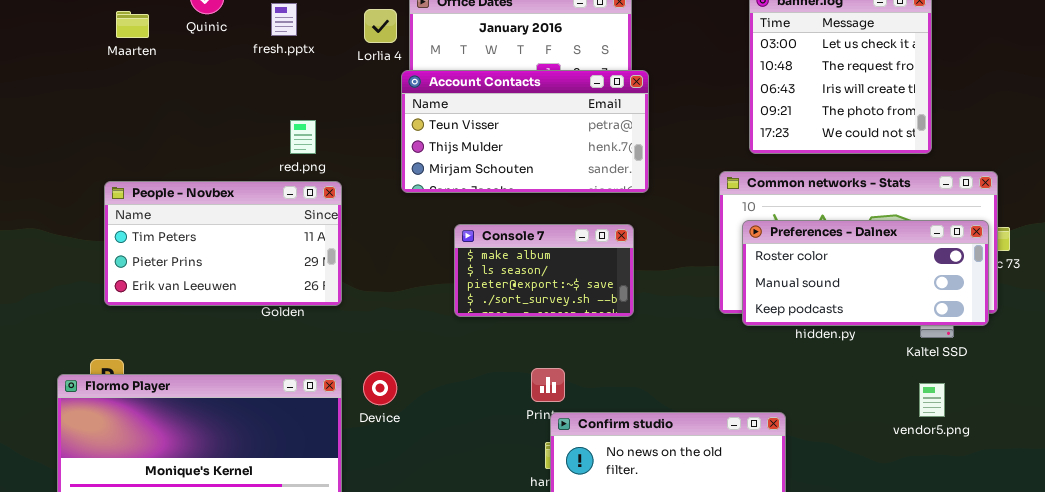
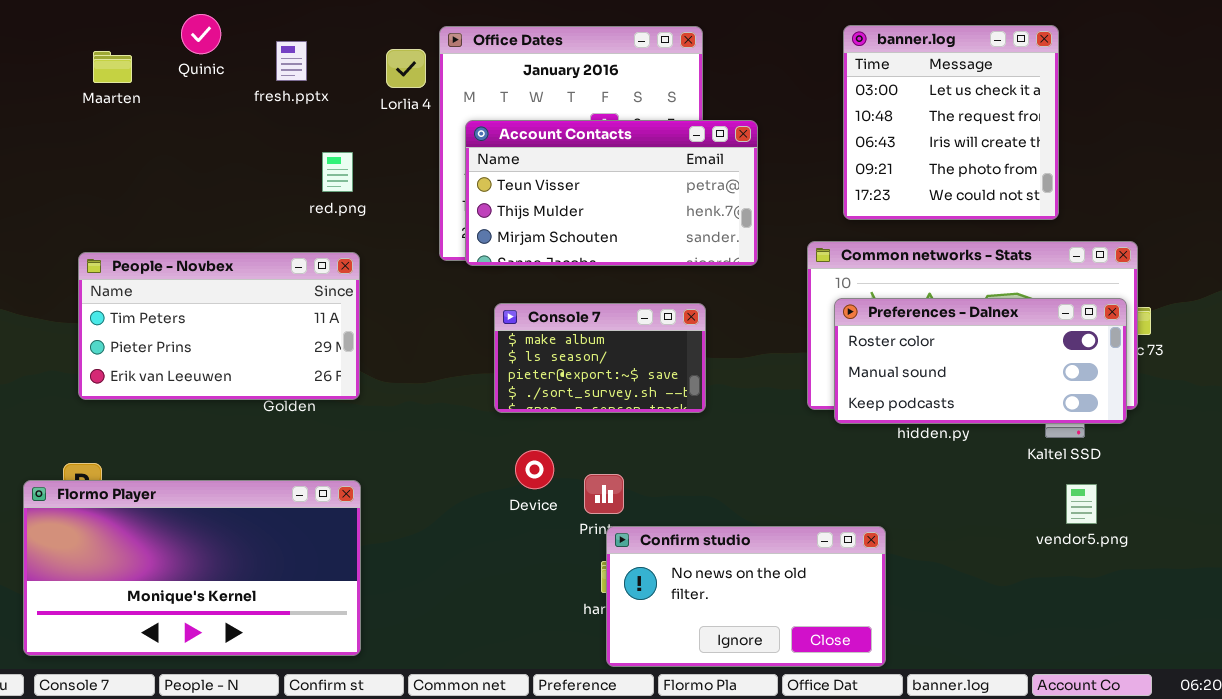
Account Contacts: [401,70,649,193] -> [465,120,758,266], moved
red.png: [290,120,316,154] -> [322,152,353,192], moved
Device: [363,371,397,405] -> [515,450,554,489], moved
vendor5.png: [919,383,945,417] -> [1066,484,1097,524], moved

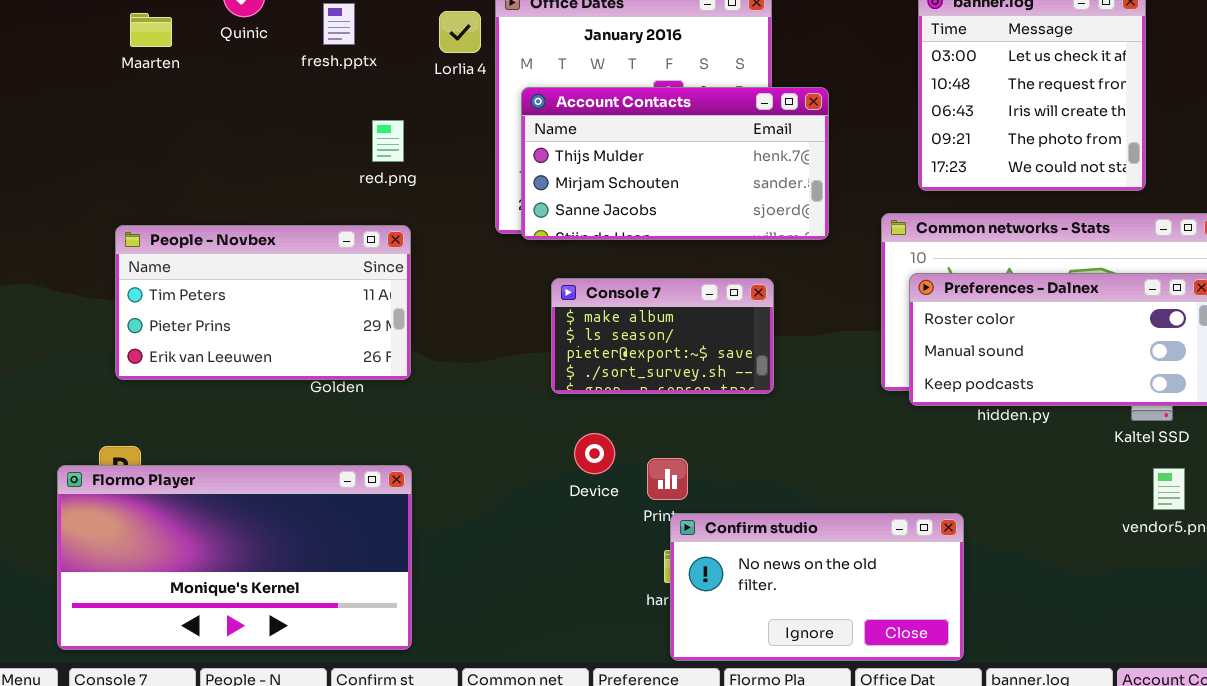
Account Contacts: [465,120,758,266] -> [521,87,829,240], scrolled down 1 row

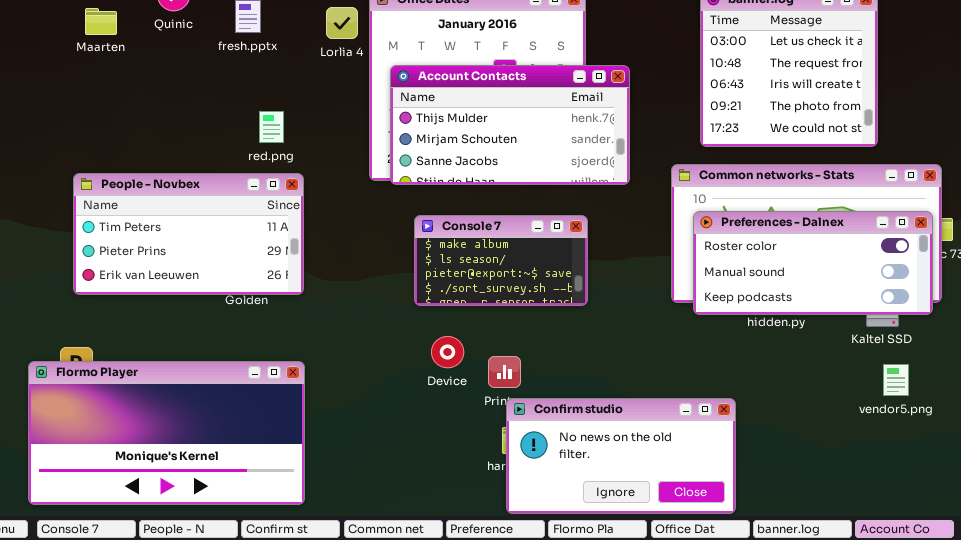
red.png: [372,120,404,162] -> [259,111,284,143], moved

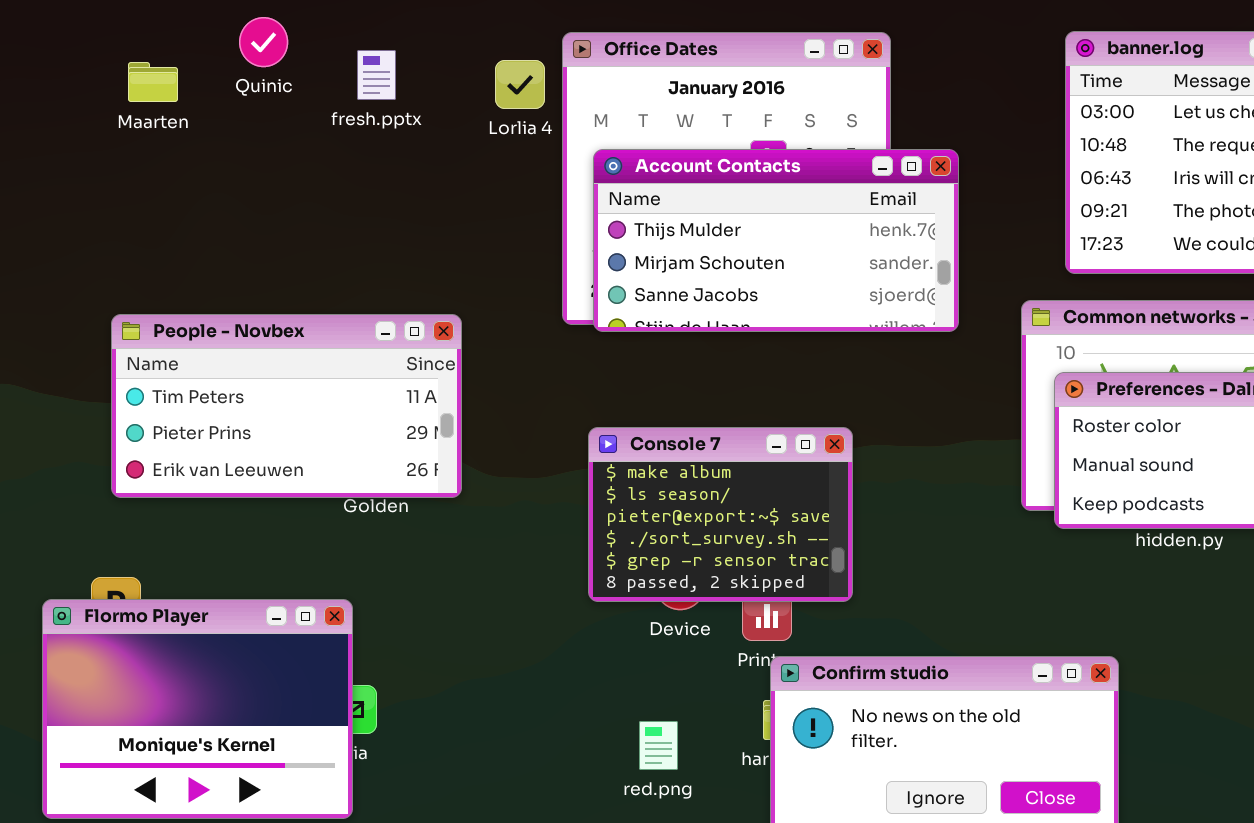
red.png: [259,111,284,143] -> [639,721,678,770], moved
Console 7: [414,215,588,306] -> [588,427,853,602], moved, resized
Flormo Player: [28,361,305,505] -> [42,599,353,819], resized

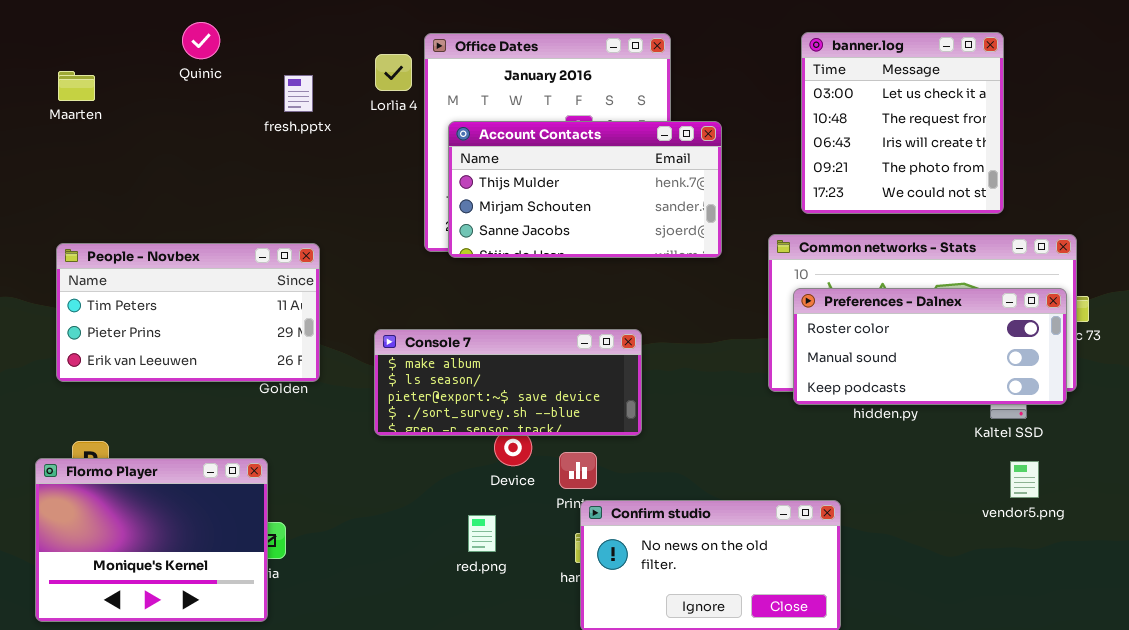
fresh.pptx: [357,50,396,100] -> [284,75,313,112], moved
Maarten: [128,62,178,102] -> [58,71,95,101], moved
People - Novbex: [111,314,462,498] -> [56,243,320,382], moved
Console 7: [588,427,853,602] -> [374,329,642,436], resized
red.png: [639,721,678,770] -> [468,515,496,552], moved

